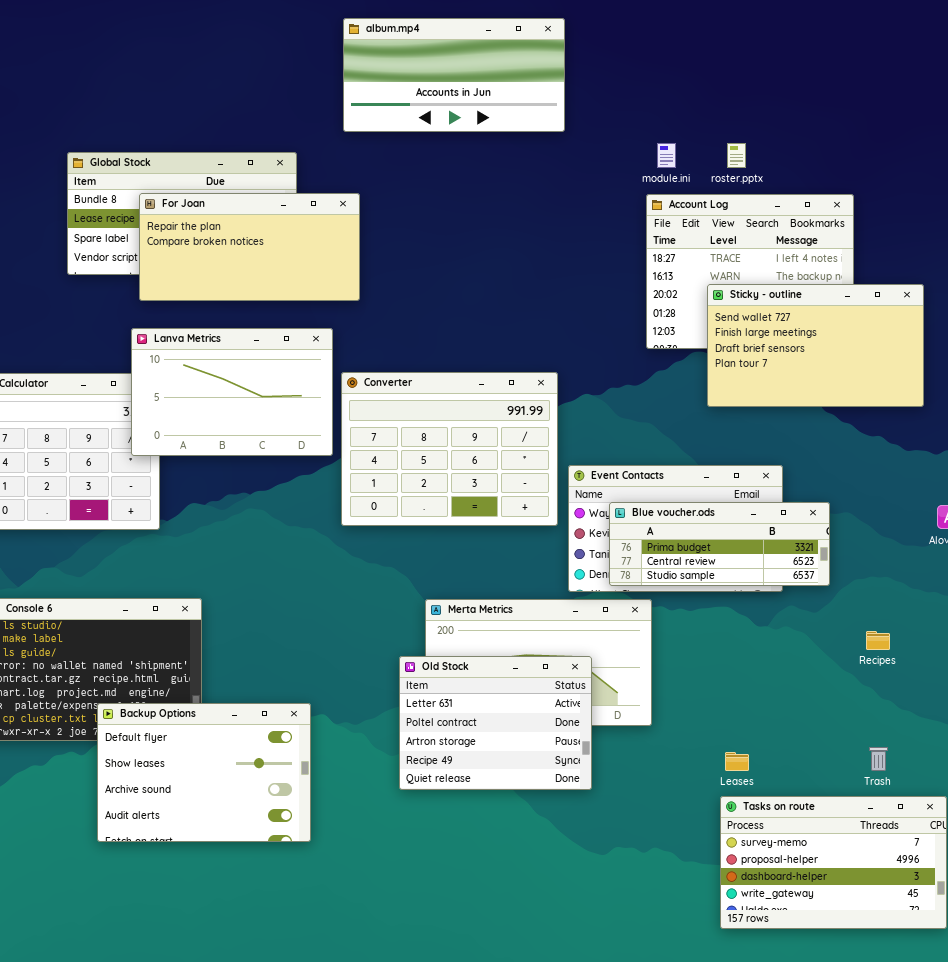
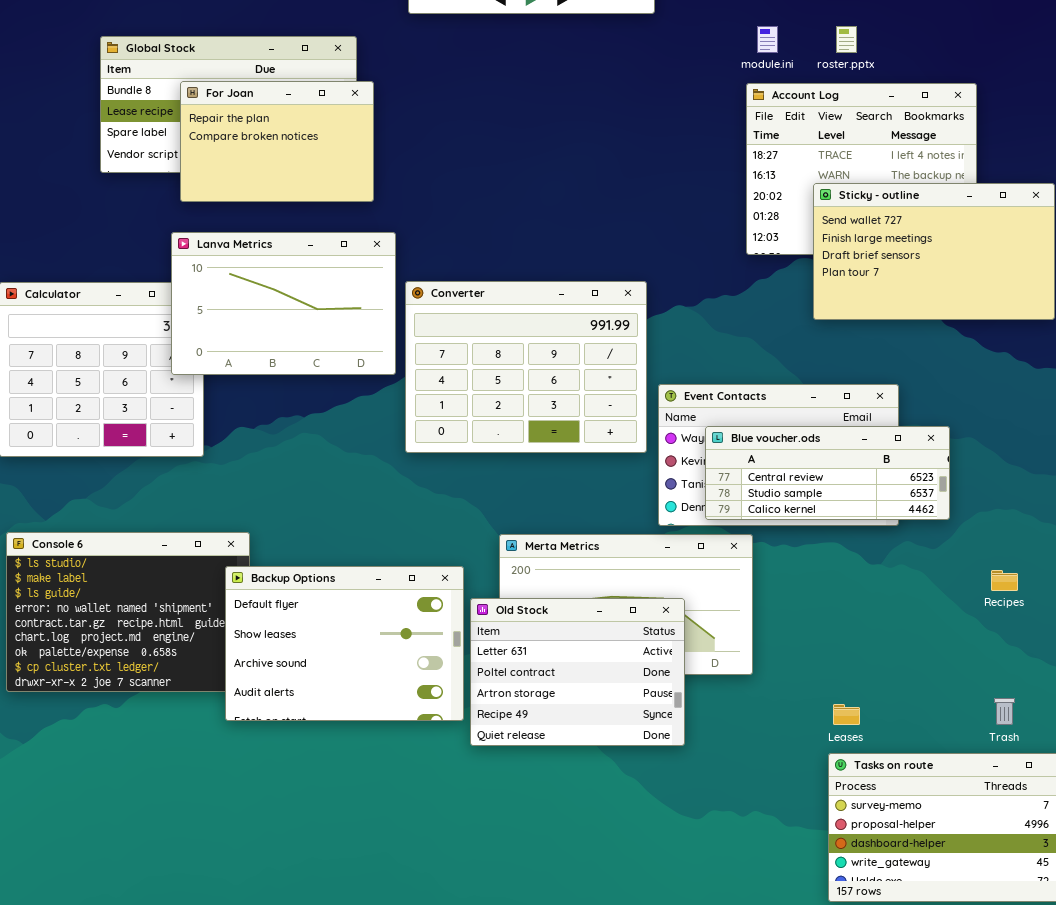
For Joan: [139,193,360,301] -> [180,81,374,202], resized
Blue voucher.ods: [609,502,830,586] -> [705,426,950,520], scrolled down 1 row
Backup Options: [97,703,311,842] -> [225,566,464,721], moved

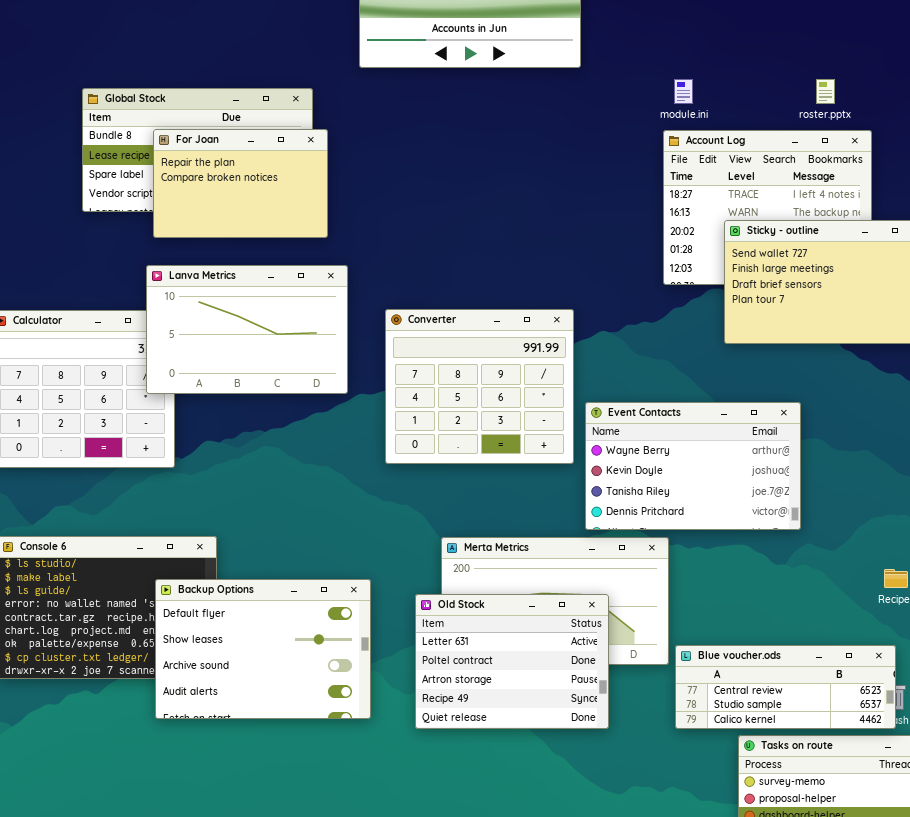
roster.pptx: [836,26,857,53] -> [816,79,835,104], moved
Converter: [405,281,647,453] -> [385,309,574,464], resized
Blue voucher.ods: [705,426,950,520] -> [675,645,896,729], moved
Backup Options: [225,566,464,721] -> [155,579,371,719], moved

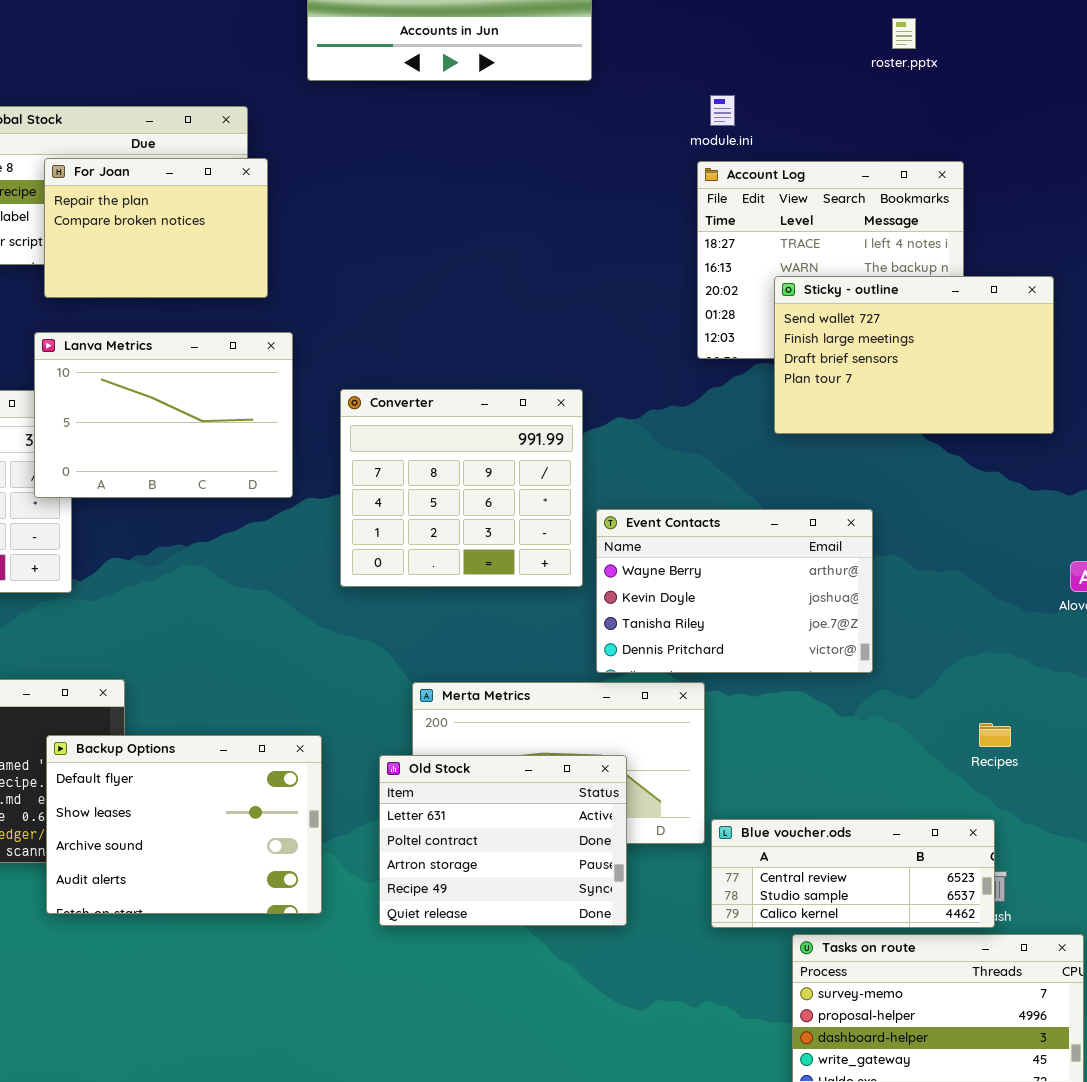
roster.pptx: [816,79,835,104] -> [892,18,916,49], moved

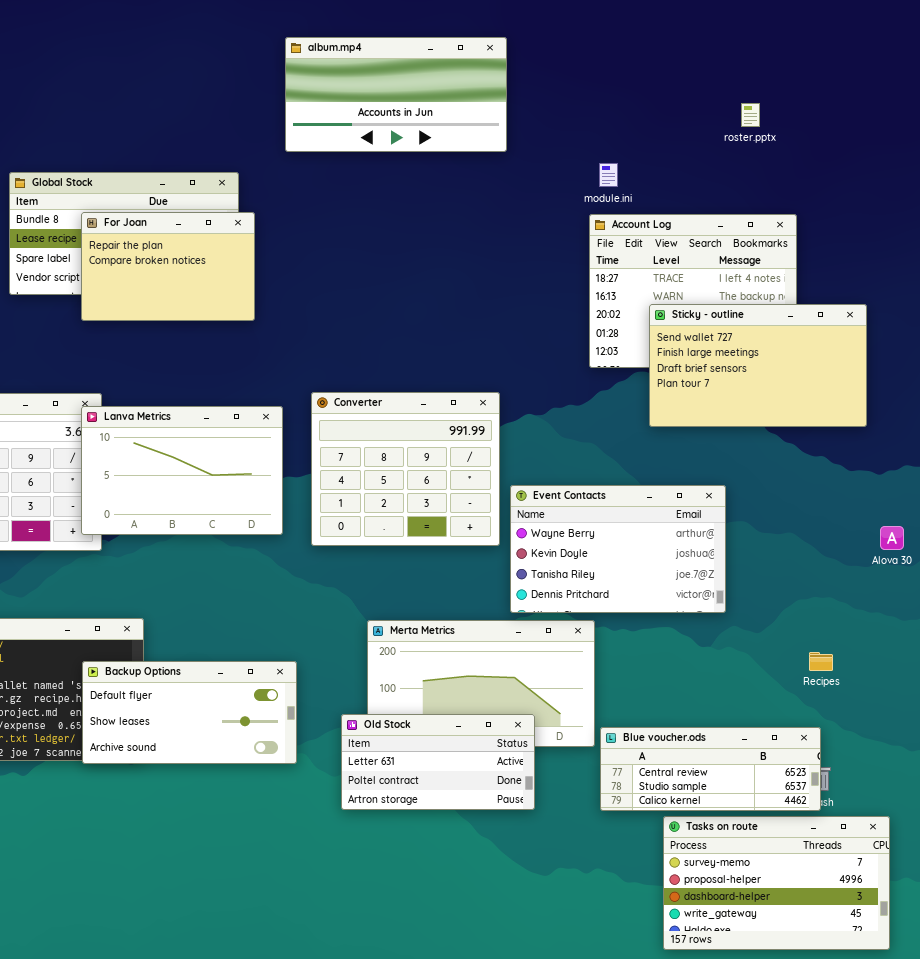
Lanva Metrics: [34,332,293,498] -> [81,406,283,535], moved
Backup Options: [46,735,322,914] -> [82,661,297,764], resized
Old Stock: [379,755,627,926] -> [341,714,535,810], resized

